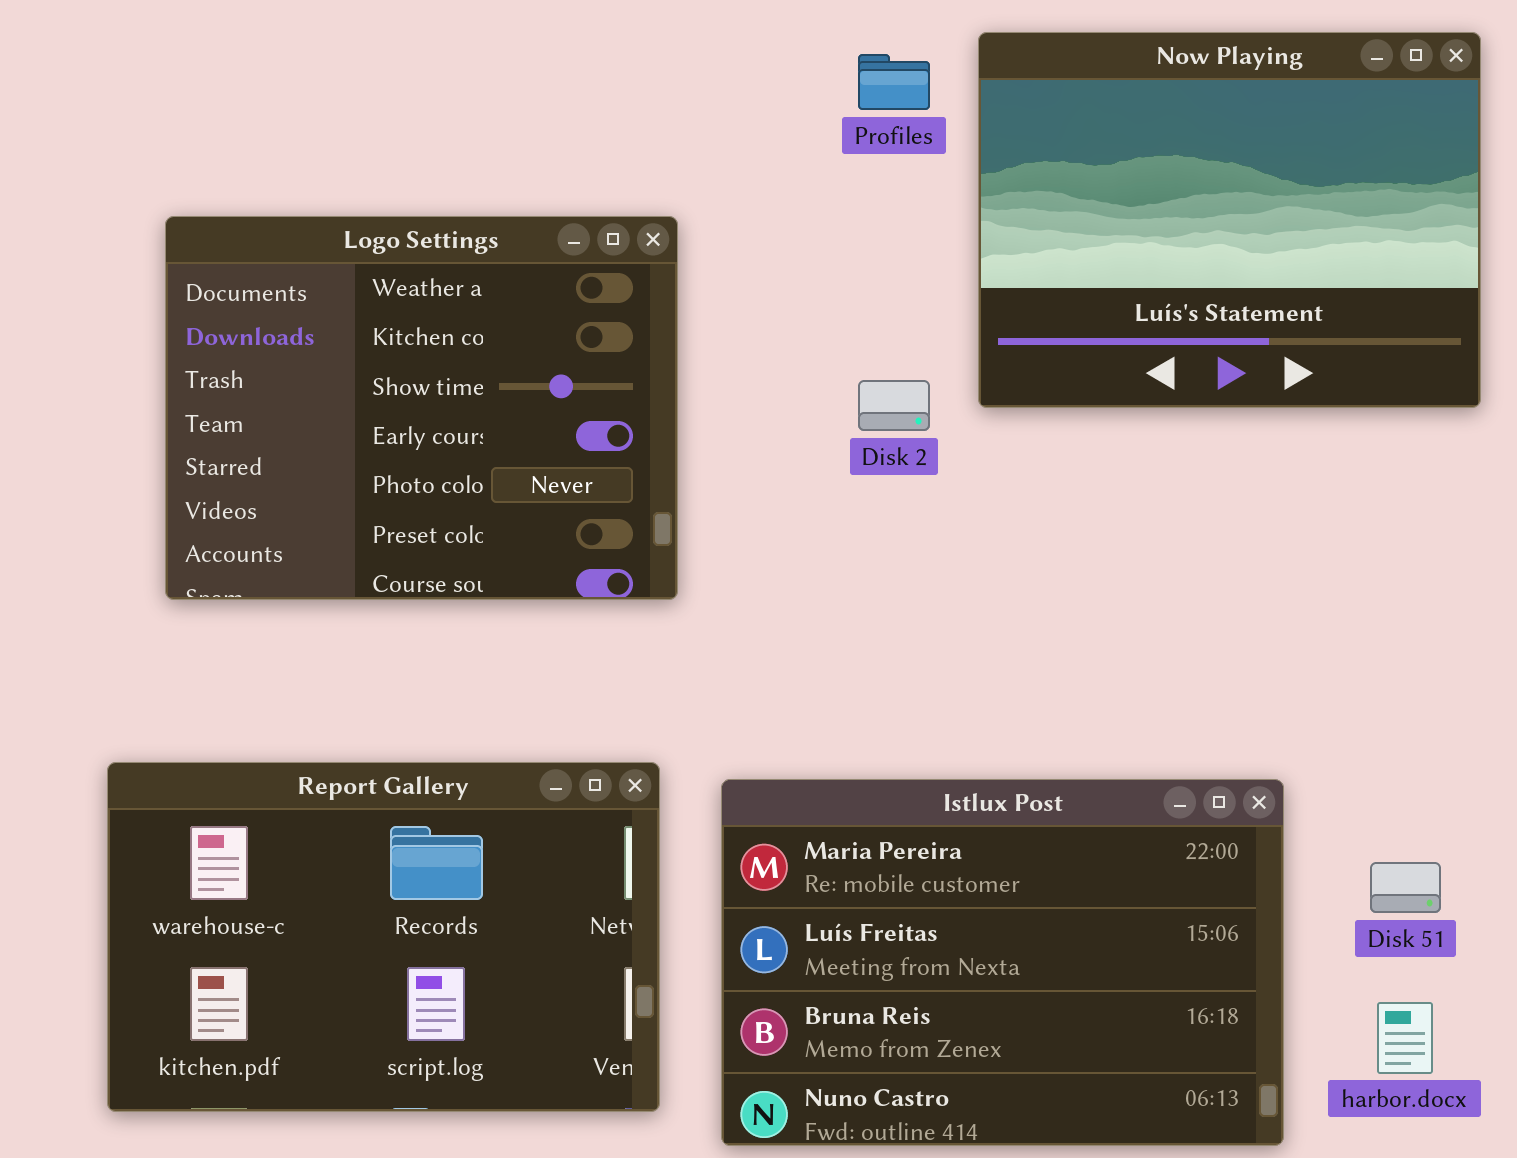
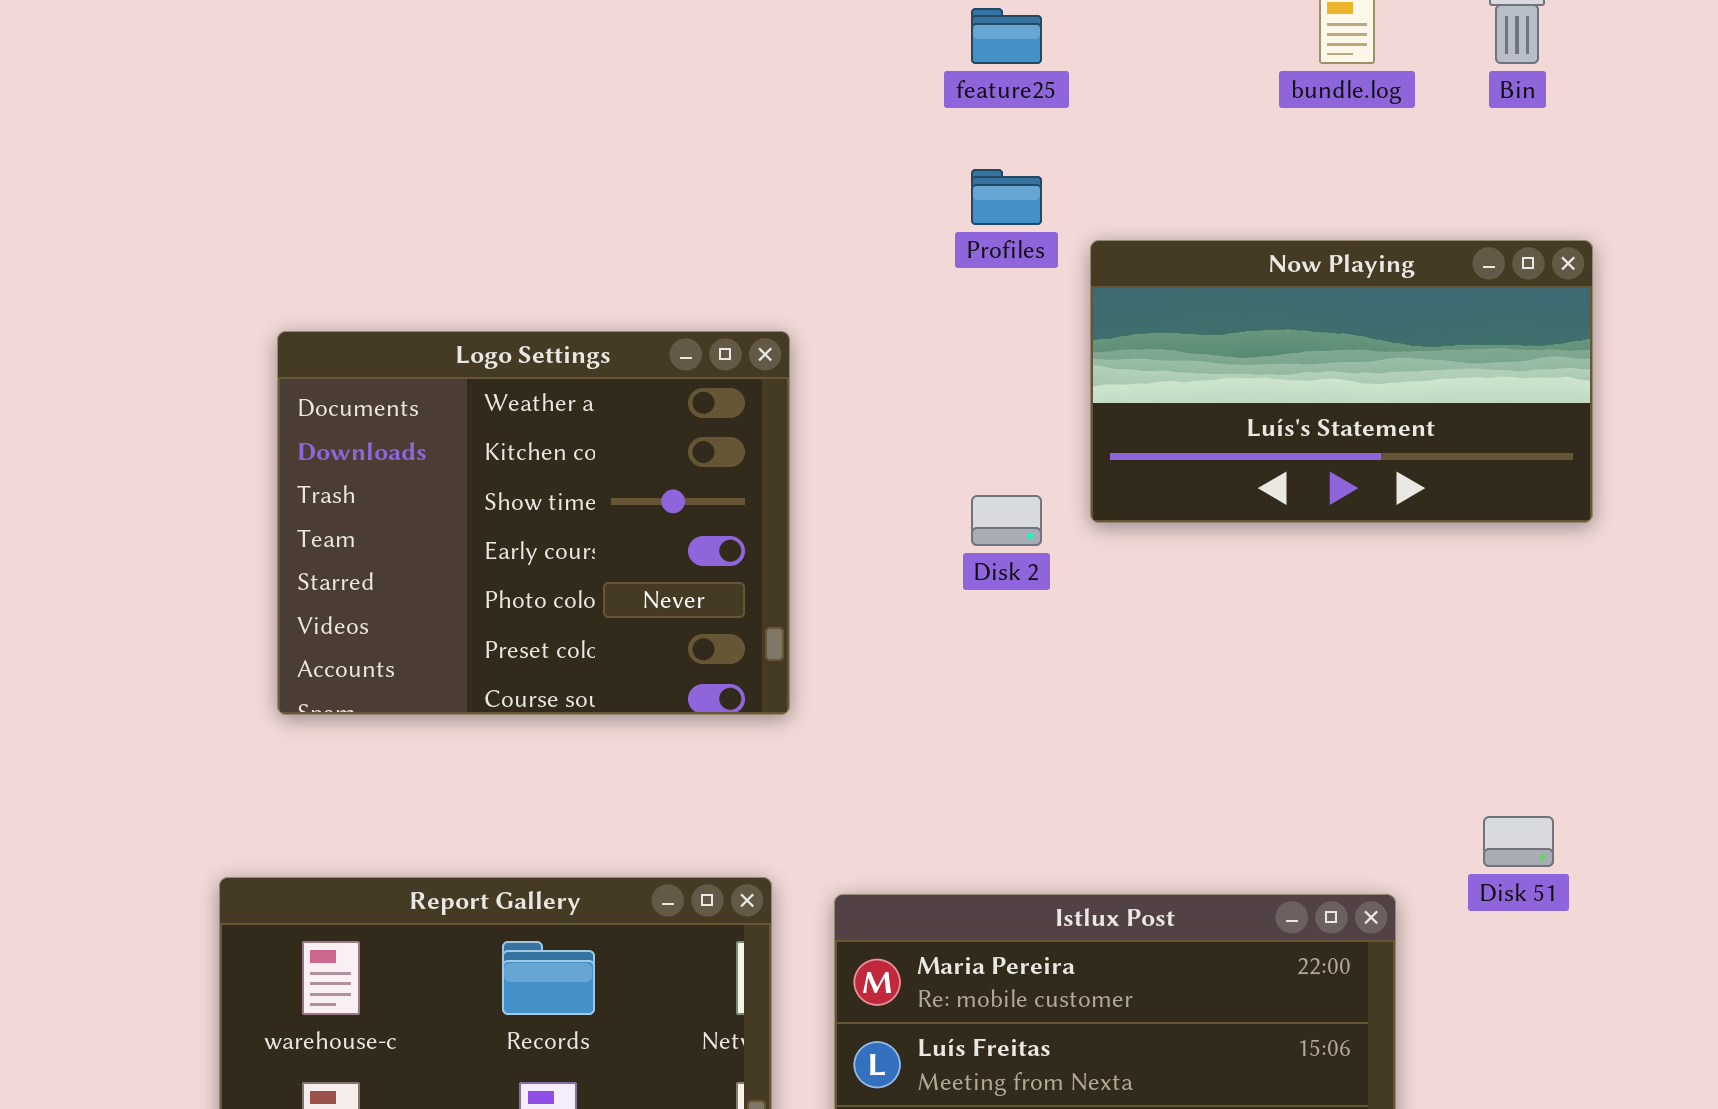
Now Playing: [978,32,1481,408] -> [1090,240,1593,523], resized
Disk 51: [1370,862,1441,913] -> [1483,816,1554,867], moved

